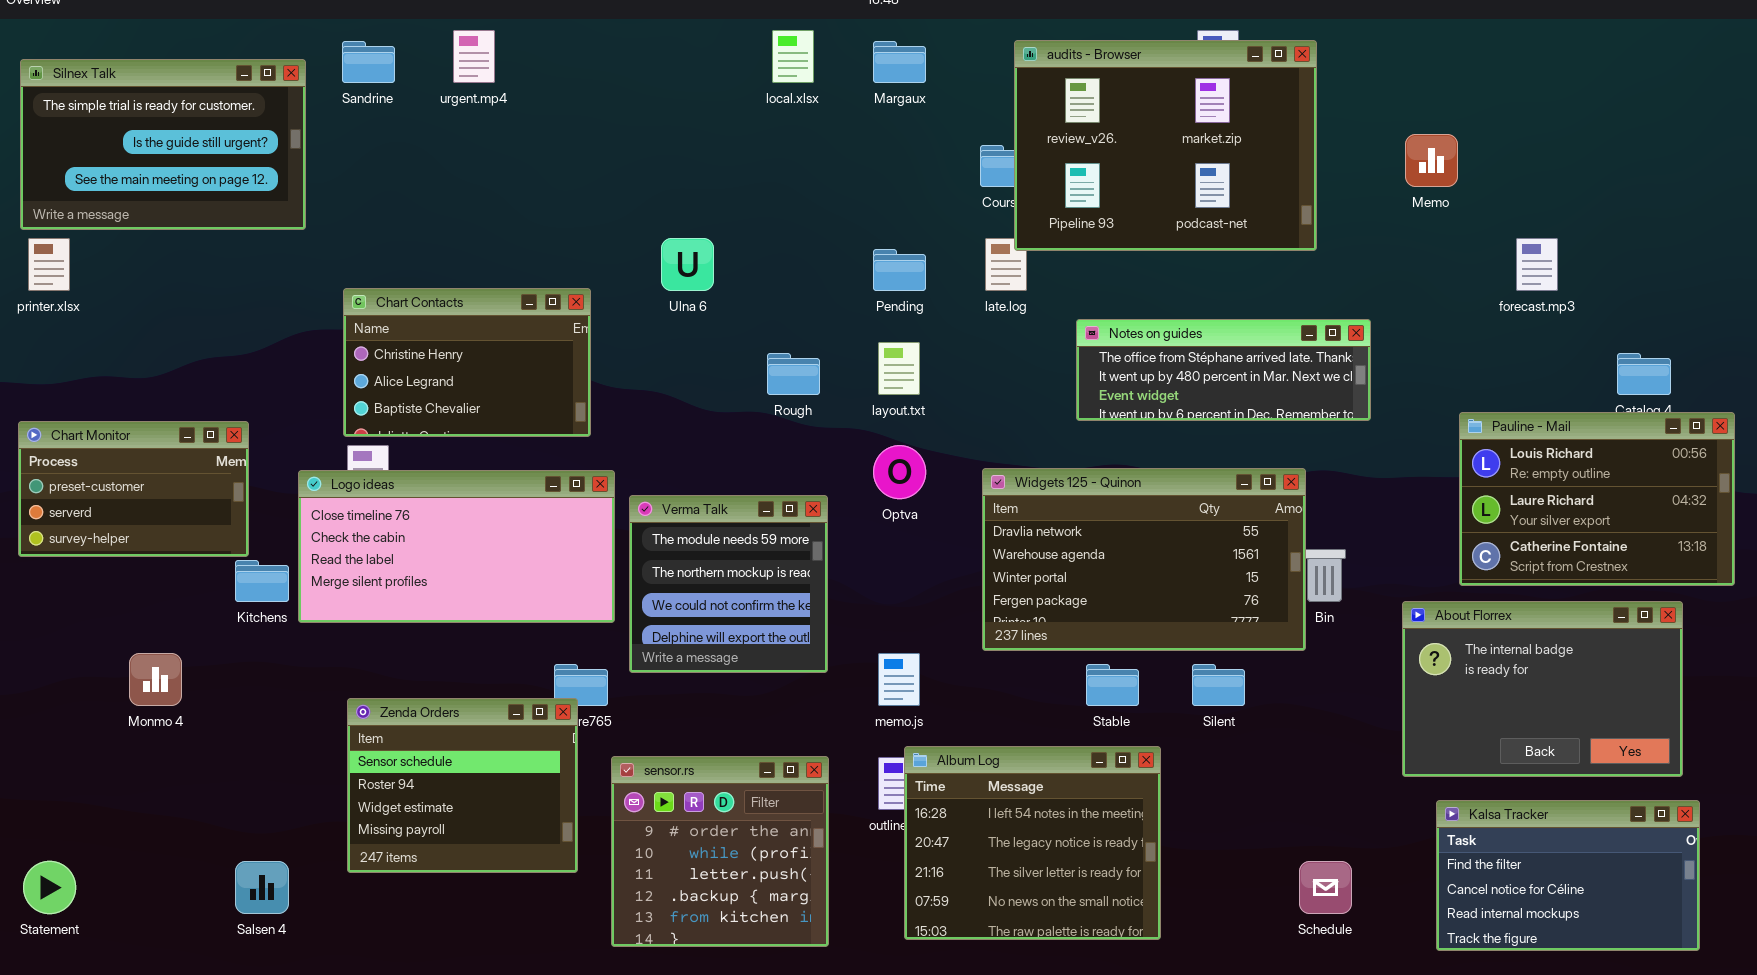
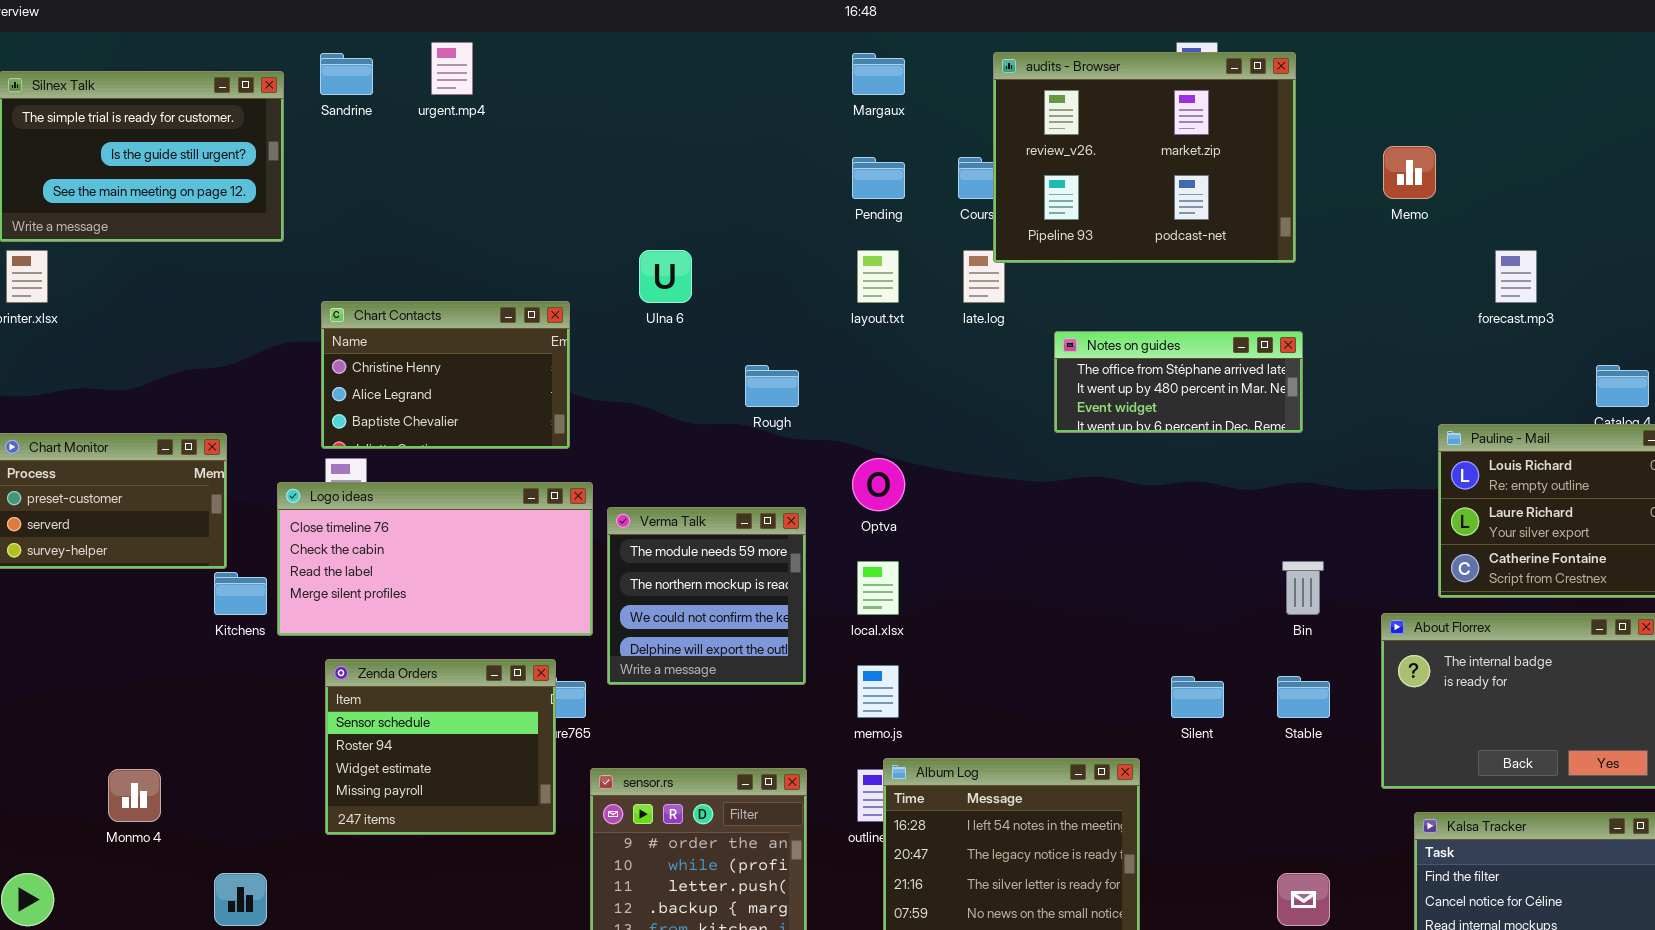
local.xlsx: [772,30,814,83] -> [857,561,899,615], moved
Pending: [873,249,926,291] -> [852,157,905,199], moved
Notes on guides: [1076,319,1371,421] -> [1054,331,1303,433], resized
layout.txt: [878,342,920,395] -> [857,250,899,303], moved
Widgets 125 - Quinon: [982,468,1306,651] -> none, closed
Monmo 4: [129,653,182,706] -> [108,769,161,822], moved
Stable: [1086,664,1139,706] -> [1277,676,1330,718], moved
Zenda Orders: [347,698,578,873] -> [325,659,556,835], moved

